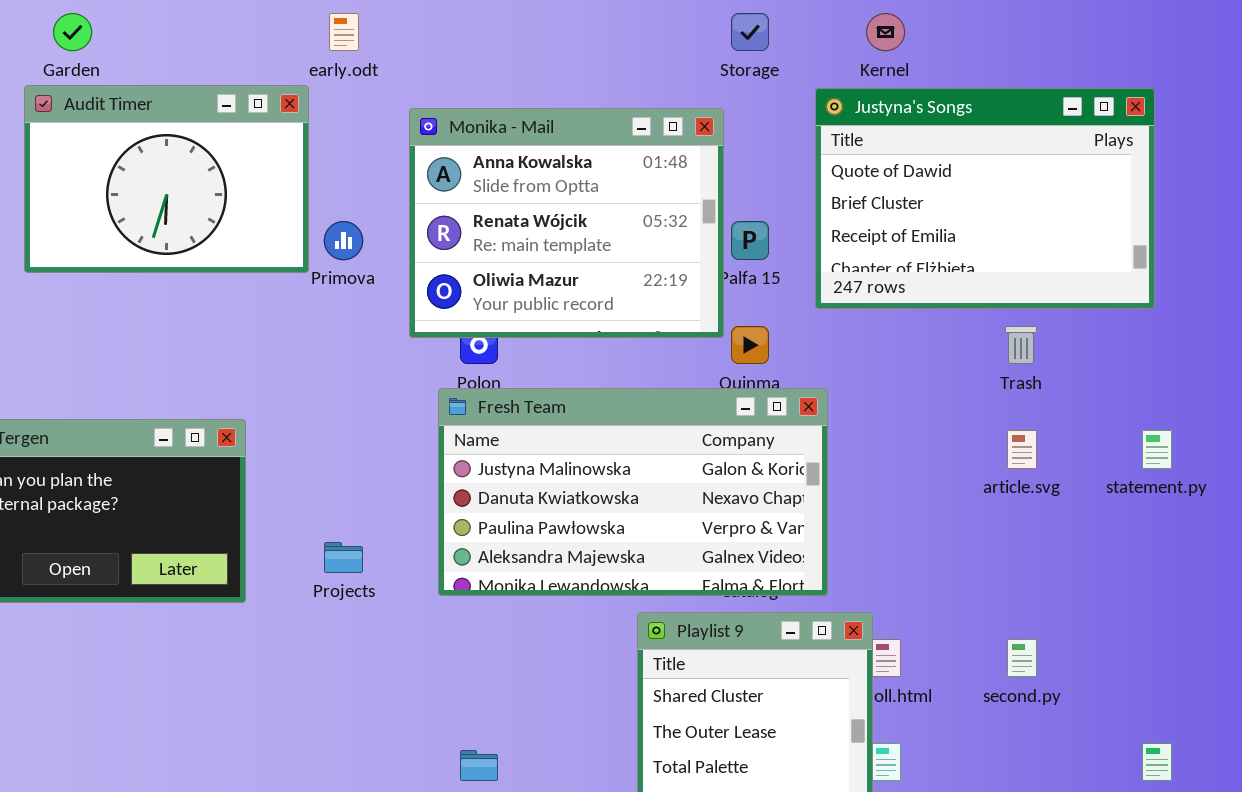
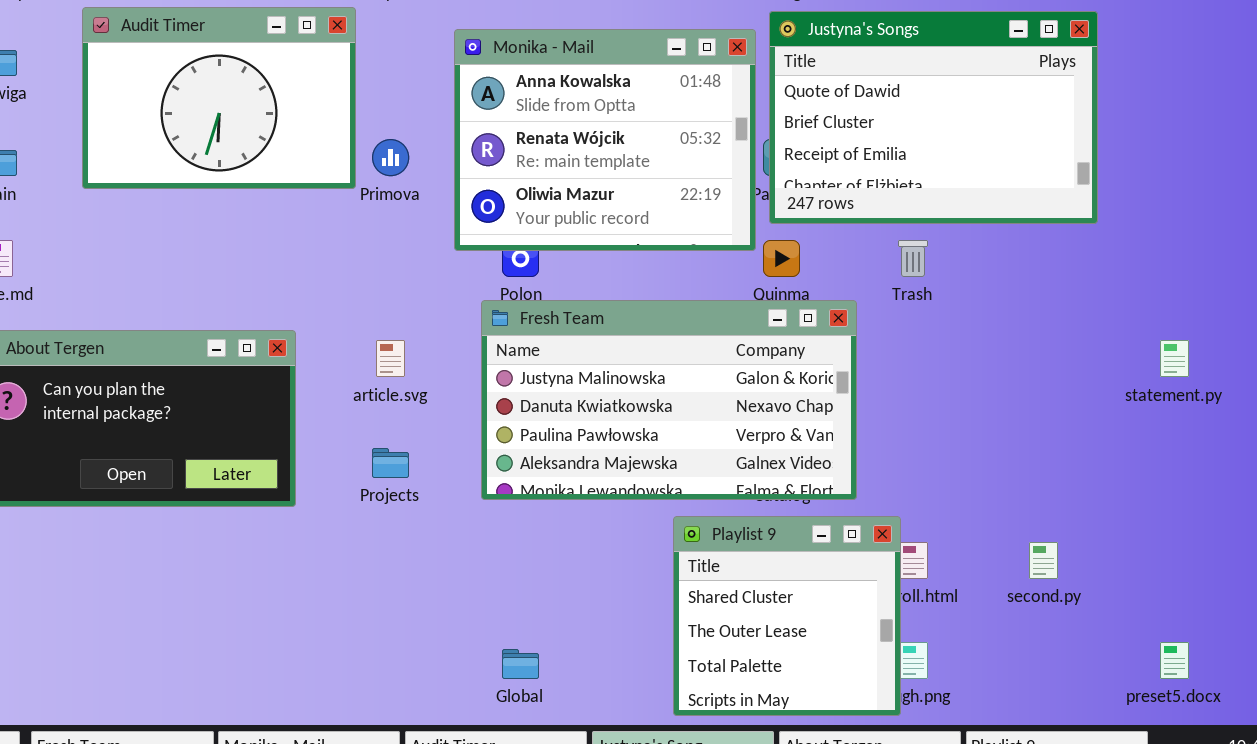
Justyna's Songs: [815,88,1155,309] -> [769,11,1098,224], moved
Trash: [1005,326,1037,364] -> [898,240,928,277], moved
article.svg: [1007,430,1037,469] -> [376,340,405,377], moved

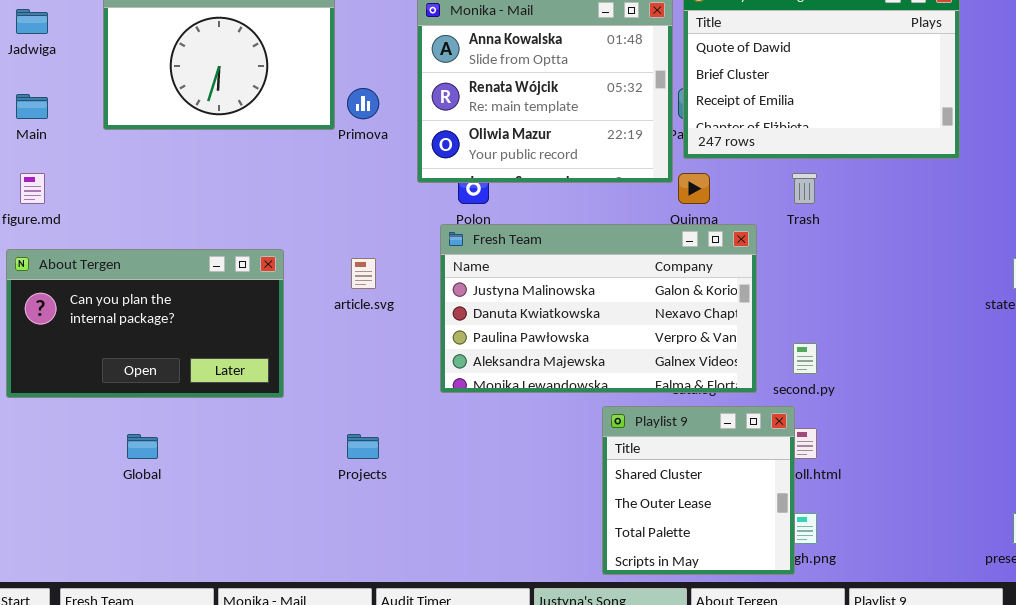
Projects: [372,448,409,478] -> [347,434,379,459], moved
second.py: [1029,542,1058,579] -> [793,343,817,374], moved
Global: [502,649,539,679] -> [127,434,158,459], moved

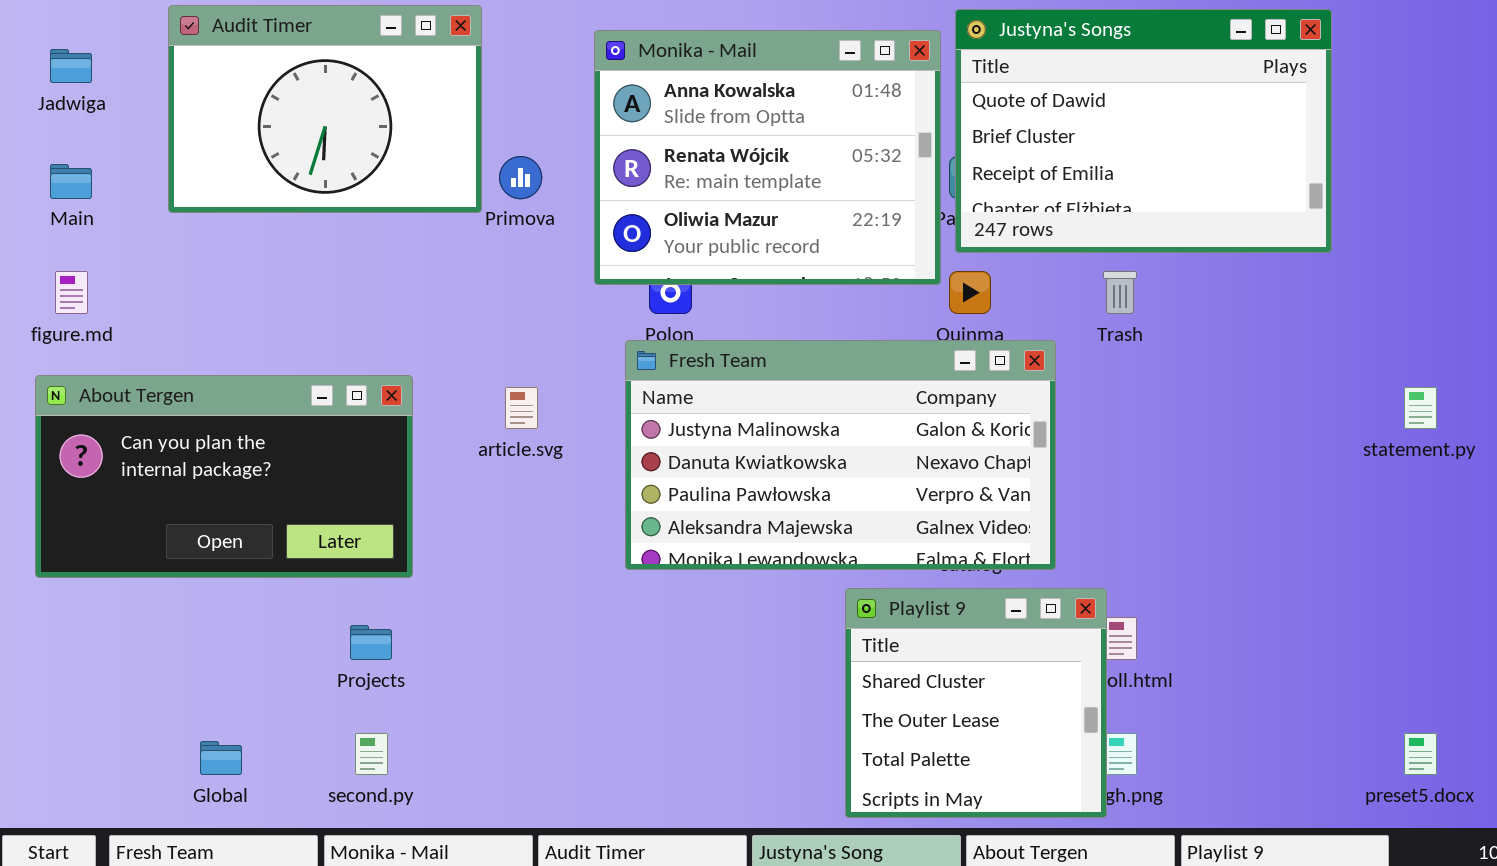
second.py: [793,343,817,374] -> [355,733,388,775], moved
Global: [127,434,158,459] -> [200,741,242,775], moved
Projects: [347,434,379,459] -> [350,625,392,660], moved

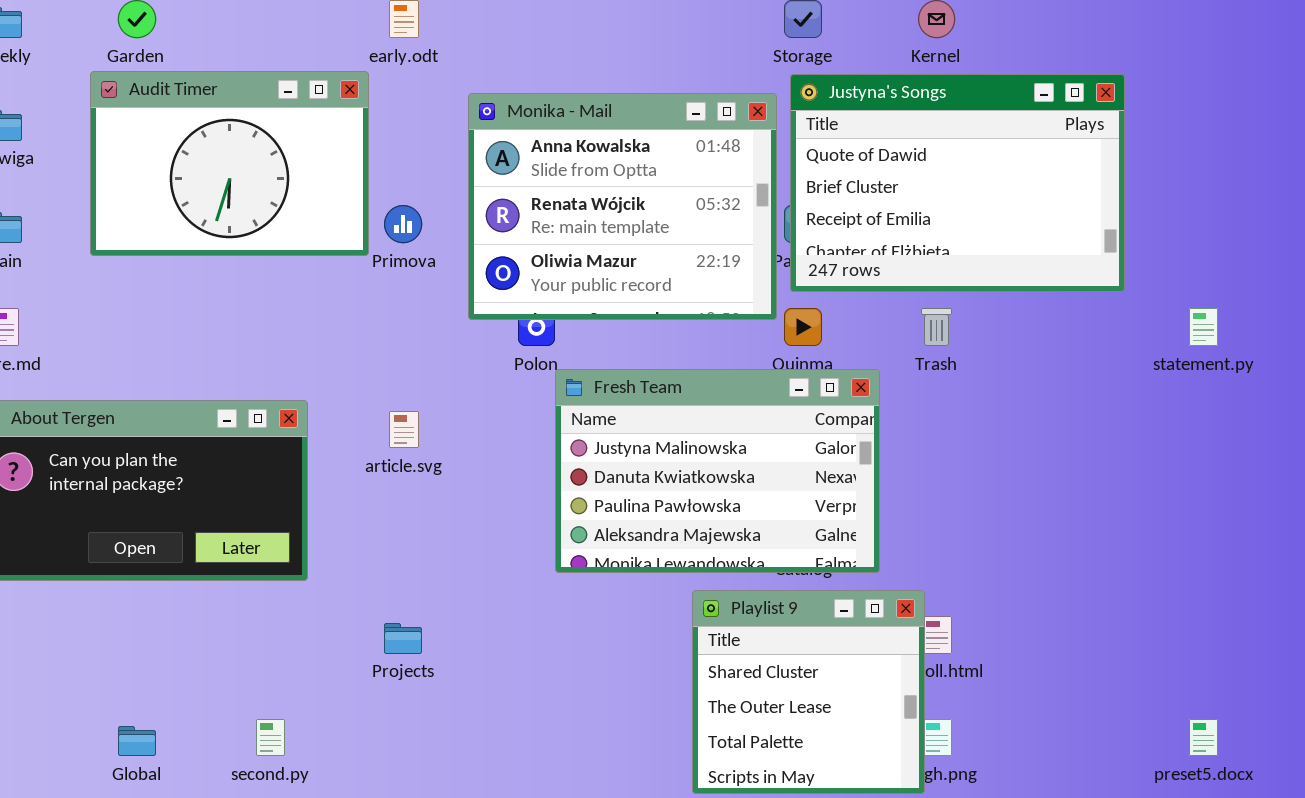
Fresh Team: [625,340,1056,570] -> [555,369,880,573], resized
statement.py: [1404,387,1437,429] -> [1189,308,1218,346], moved
Projects: [350,625,392,660] -> [384,623,422,654], moved

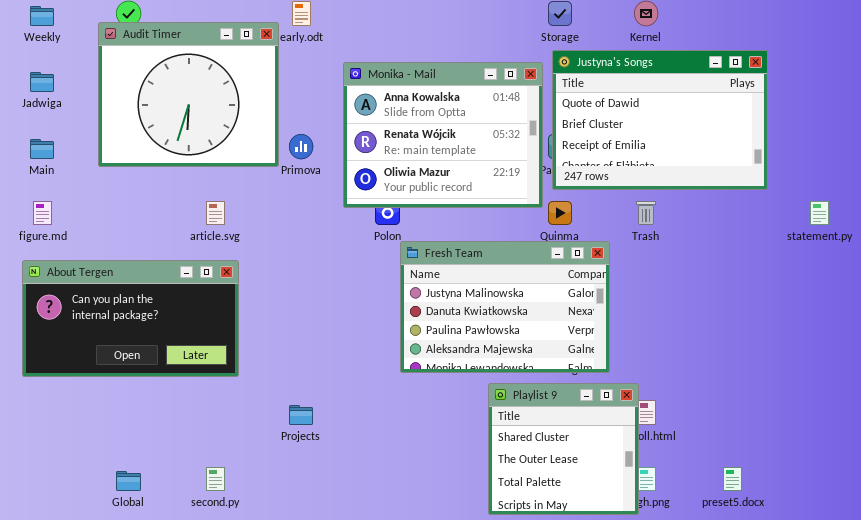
Audit Timer: [90,71,369,256] -> [98,22,279,167], resized
article.svg: [389,411,419,448] -> [206,201,225,225], moved
preset5.docx: [1189,719,1218,756] -> [723,467,742,491], moved

